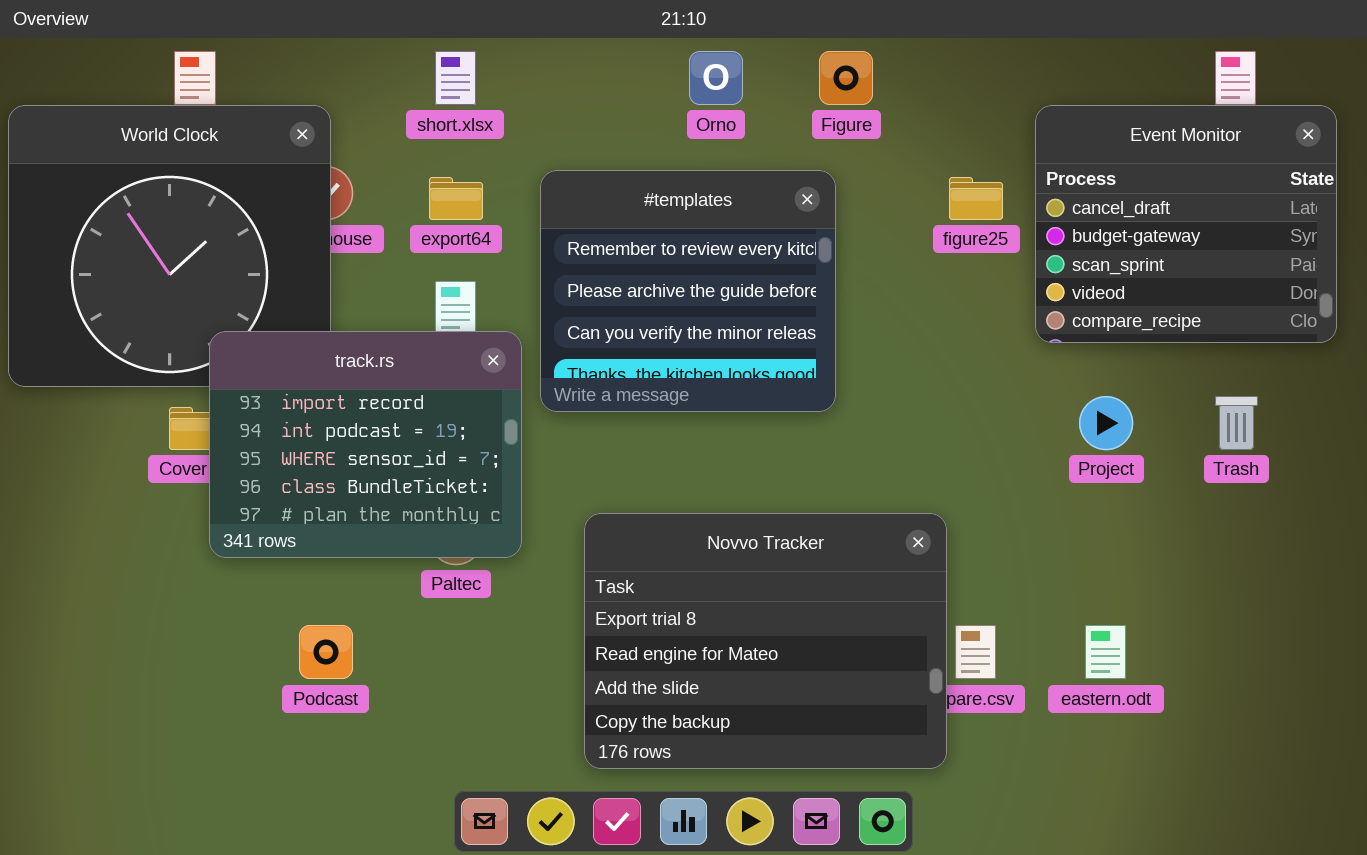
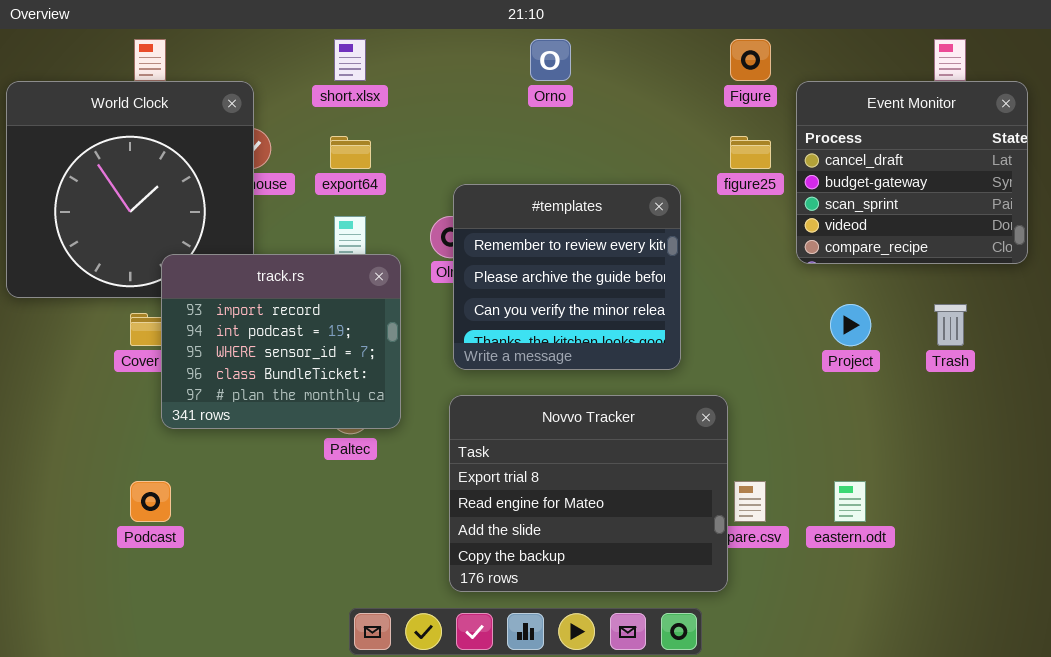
Figure: [819,51,873,105] -> [730,39,771,81], moved
#templates: [540,170,836,412] -> [453,184,681,370], moved
Podcast: [299,625,353,679] -> [130,481,171,522], moved

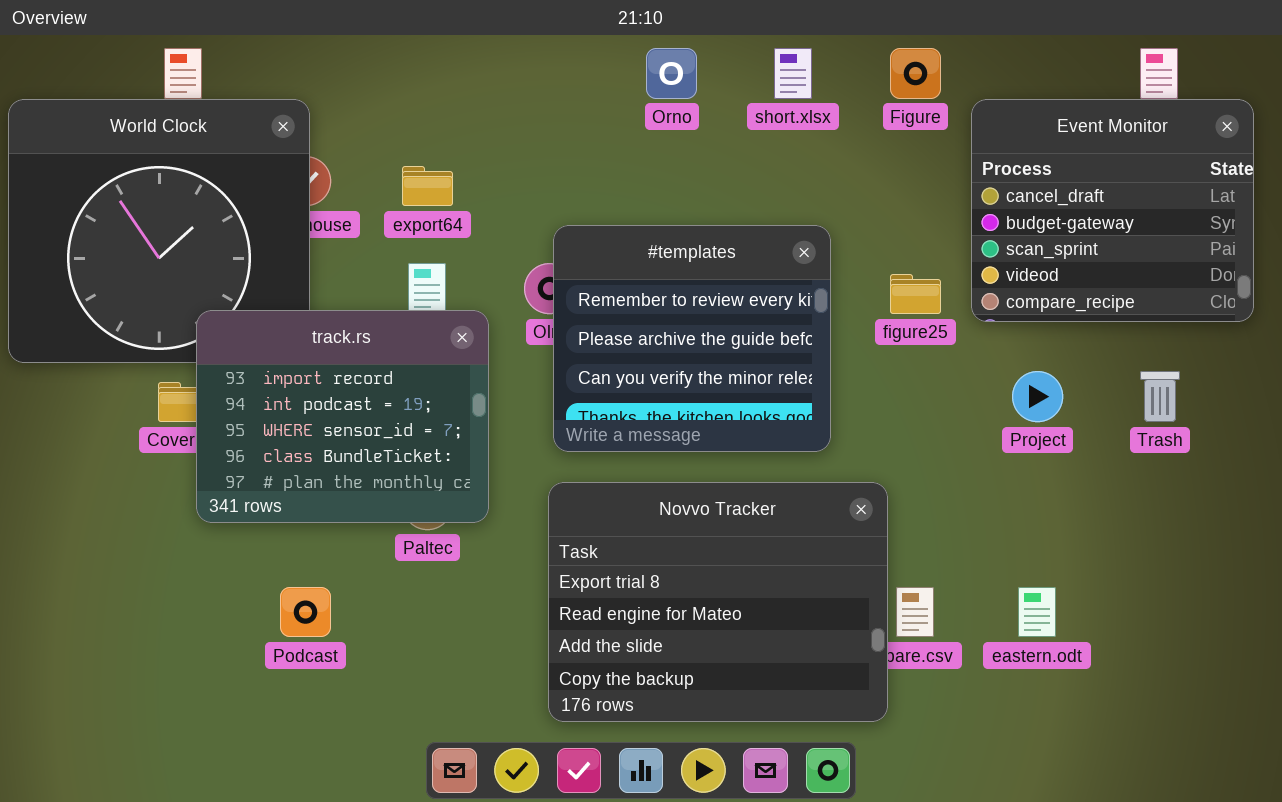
short.xlsx: [334,39,366,81] -> [774,48,812,99], moved
figure25: [730,136,771,169] -> [890,274,941,314], moved
Podcast: [130,481,171,522] -> [280,587,331,637], moved

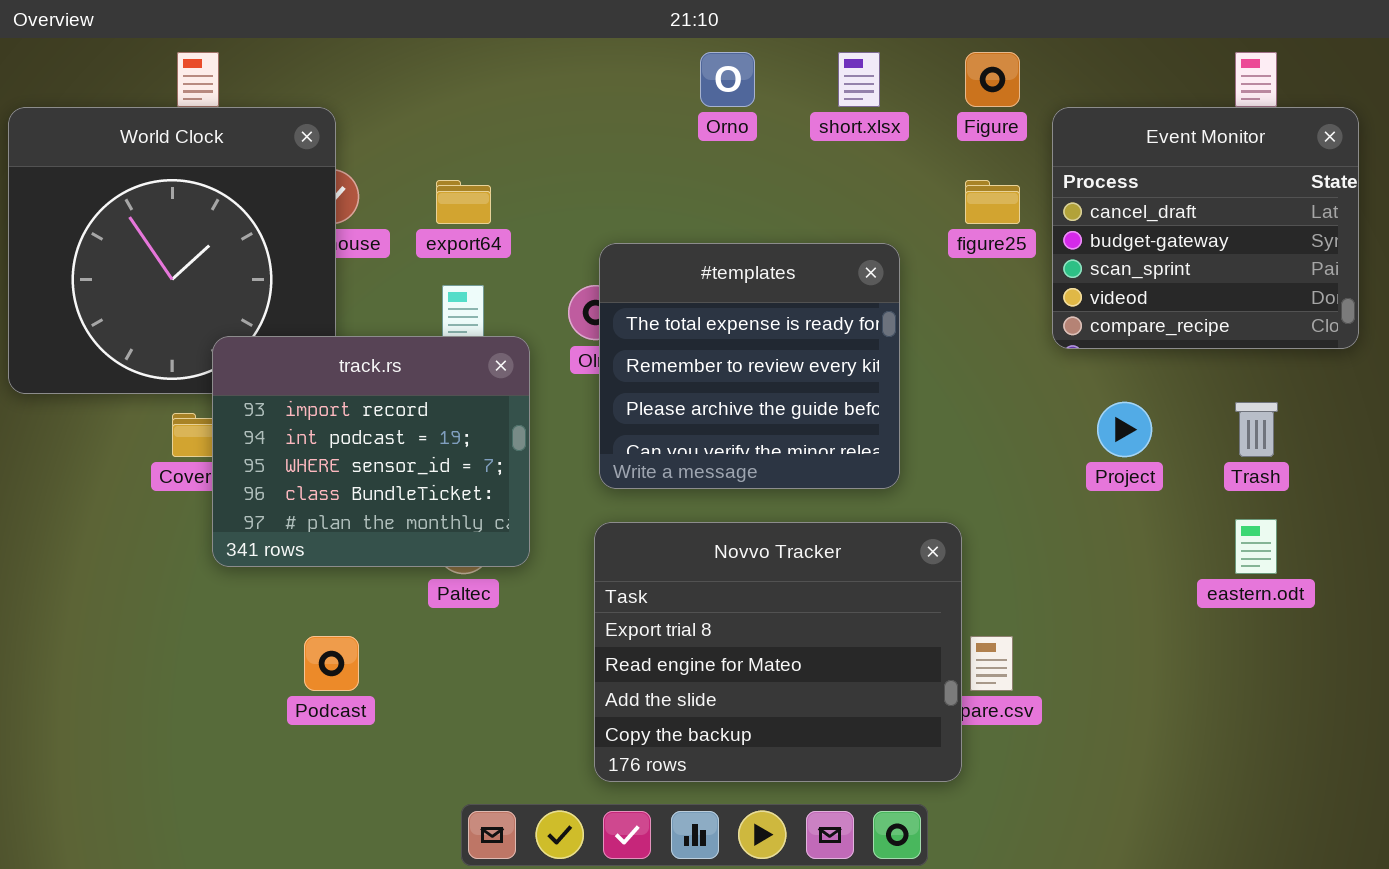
#templates: [553,225,831,452] -> [599,243,900,489], scrolled up 1 row
figure25: [890,274,941,314] -> [965,180,1020,224], moved
eastern.odt: [1018,587,1056,637] -> [1235,519,1277,574], moved

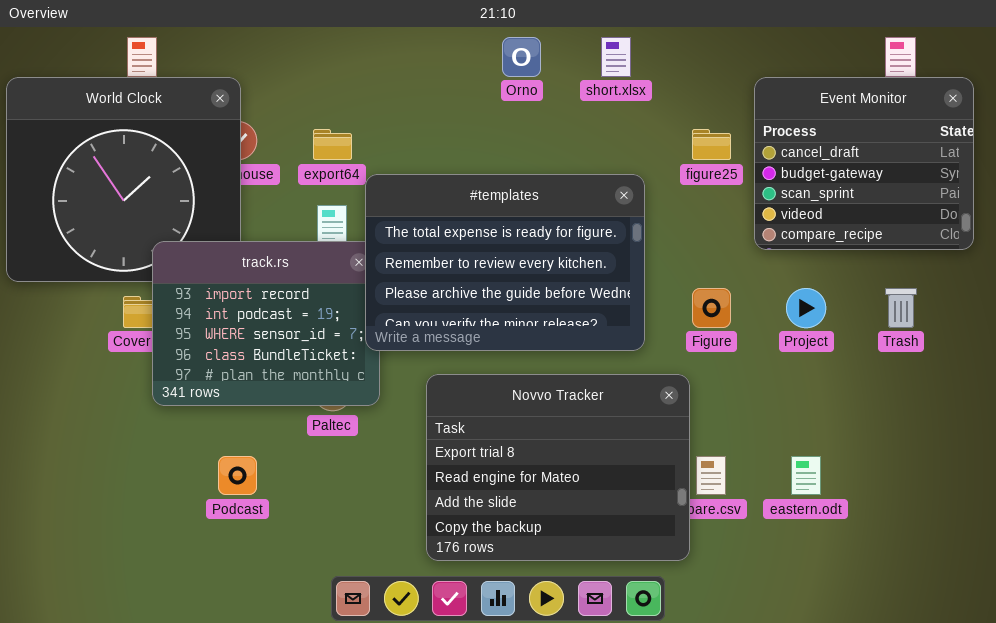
Figure: [965,52,1020,107] -> [692,288,731,328], moved
#templates: [599,243,900,489] -> [365,174,645,351], resized
eastern.odt: [1235,519,1277,574] -> [791,456,821,495], moved

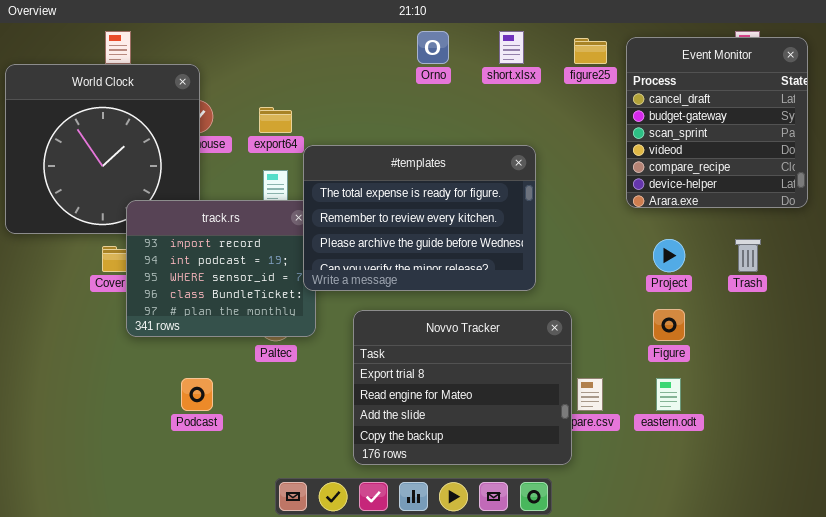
Event Monitor: [754,77,974,250] -> [626,37,808,208], resized
figure25: [692,129,731,160] -> [574,38,607,64], moved
Figure: [692,288,731,328] -> [653,309,685,341], moved

